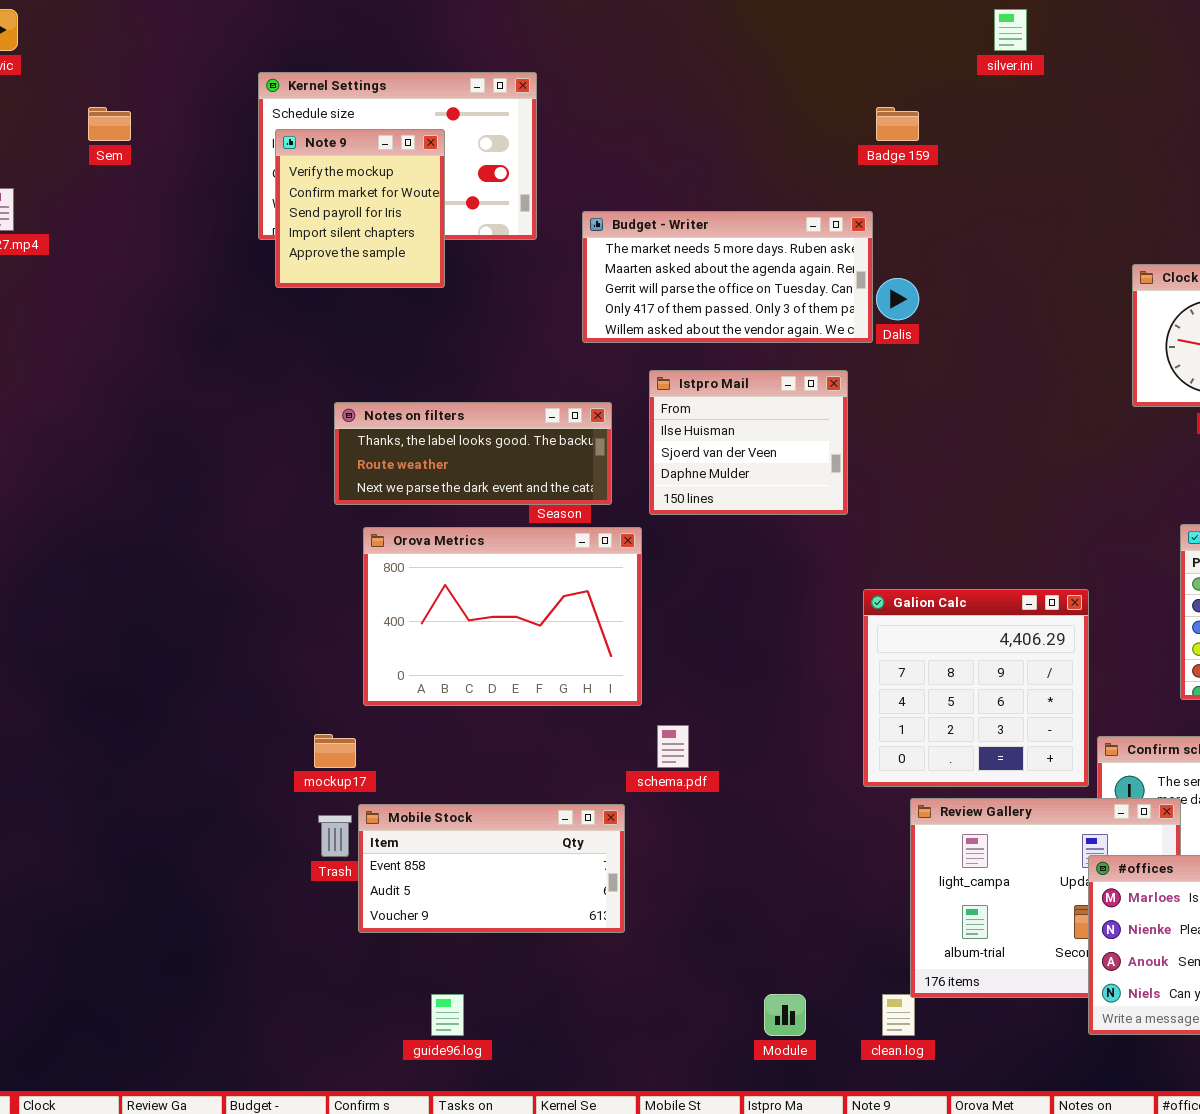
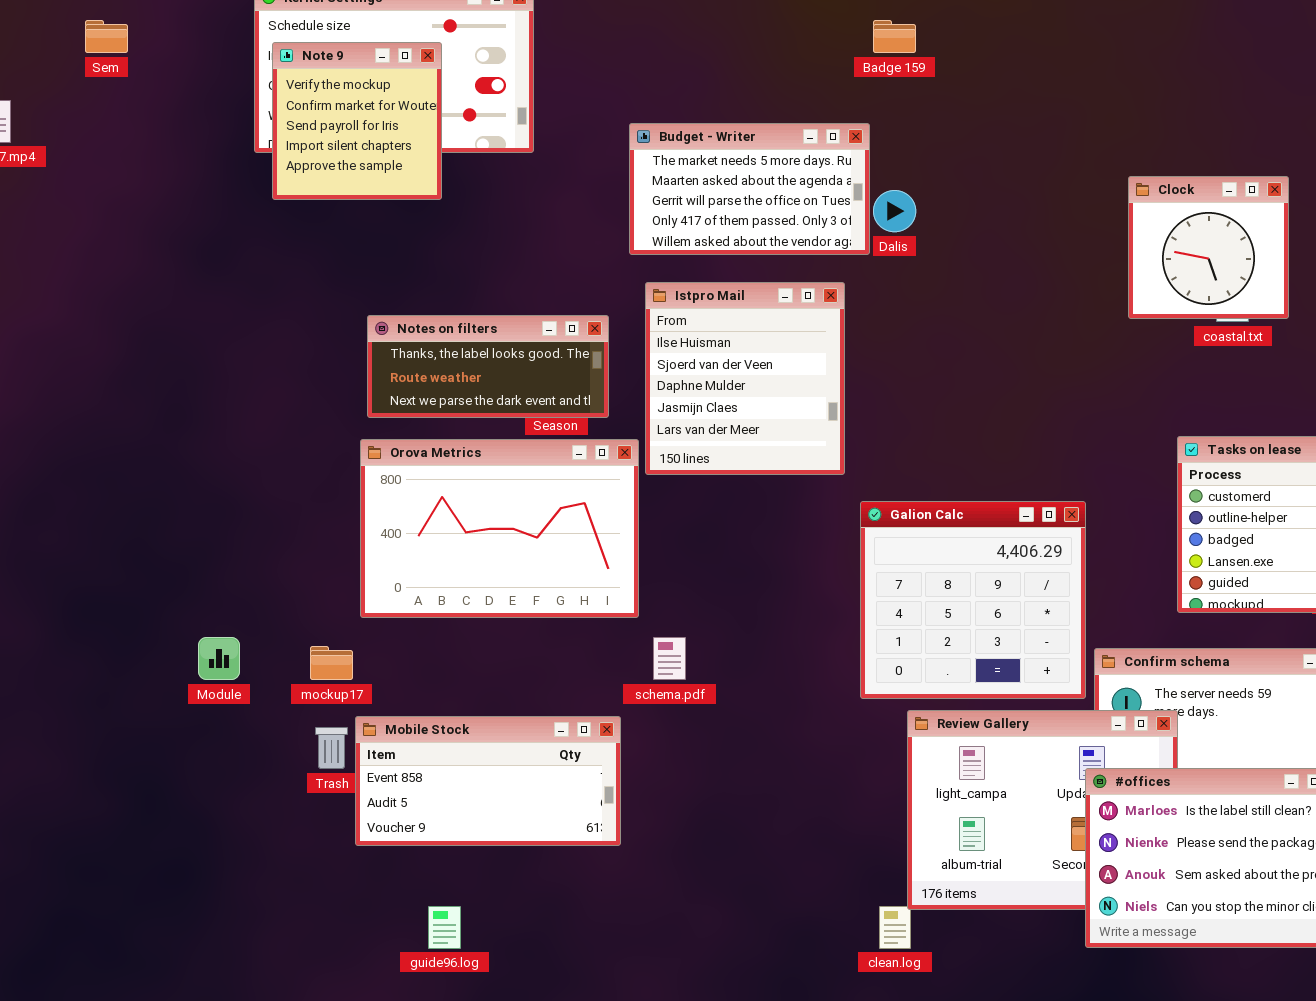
Budget - Writer: [582,211,873,343] -> [629,123,870,255], resized
Istpro Mail: [649,370,848,515] -> [645,282,845,475], resized
Notes on filters: [334,402,612,505] -> [367,315,609,418], resized
Module: [764,994,806,1036] -> [198,637,240,680], moved

